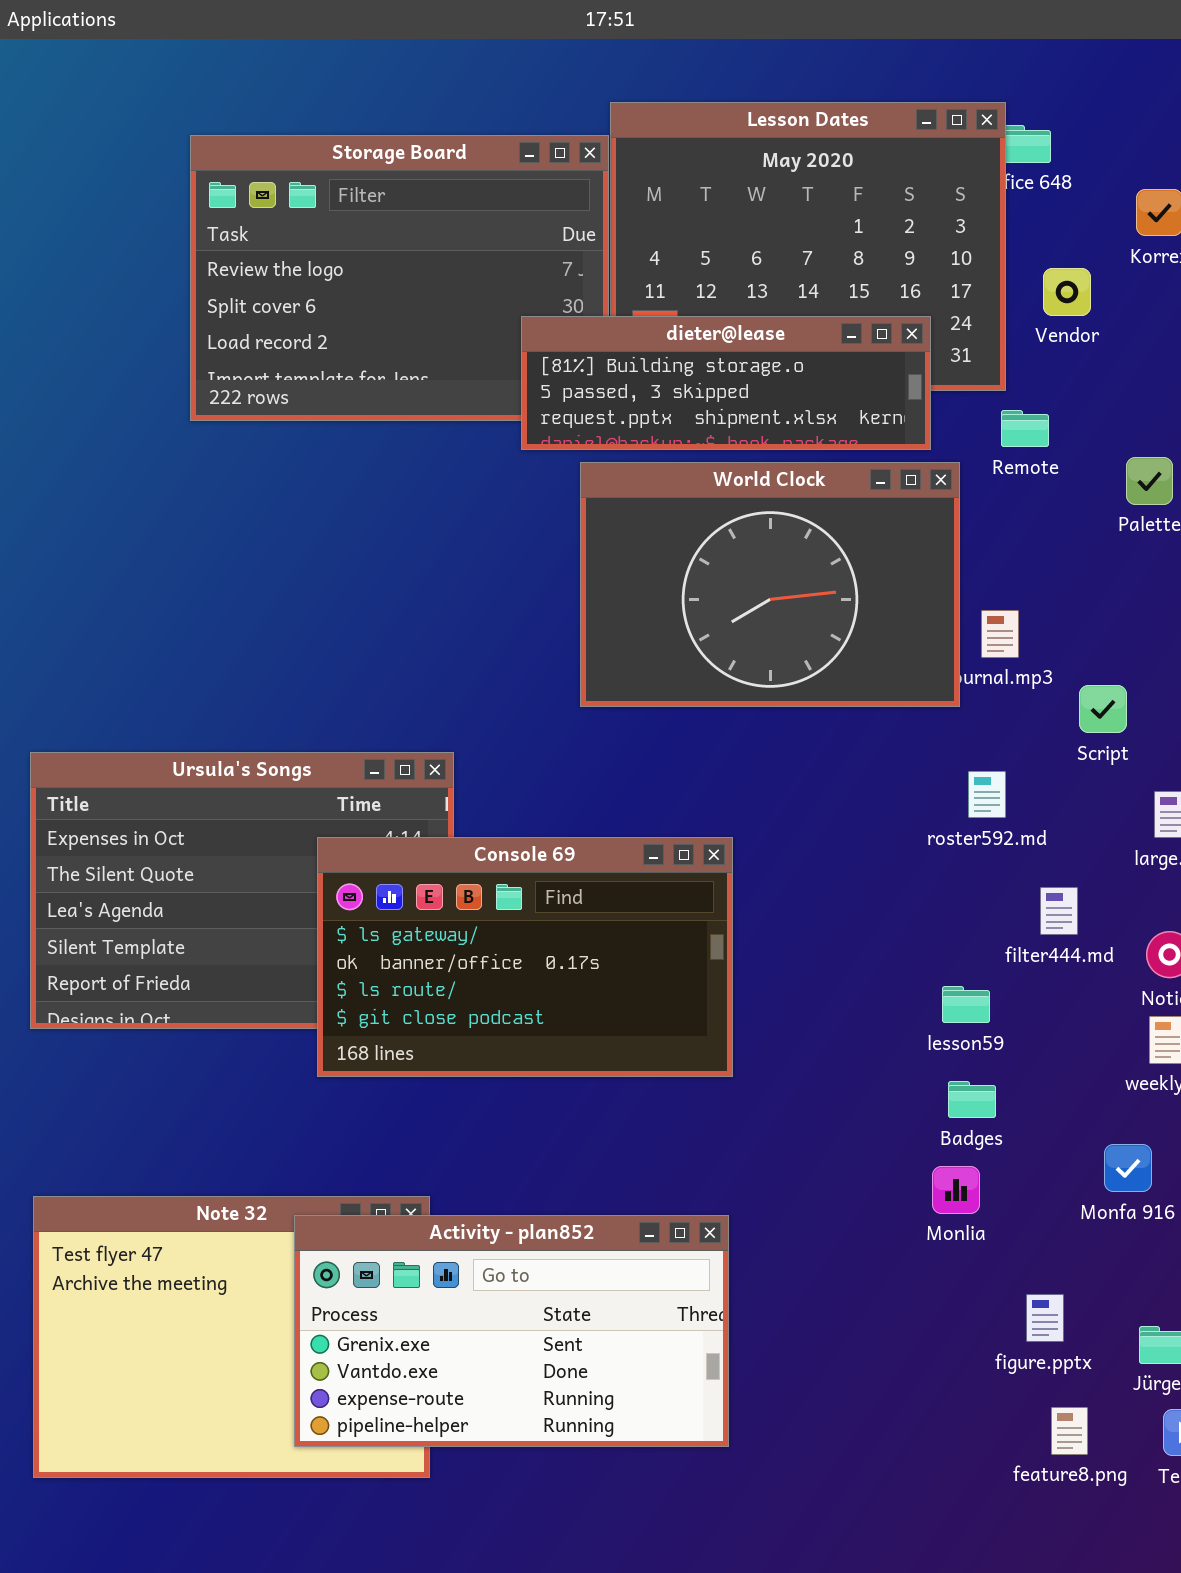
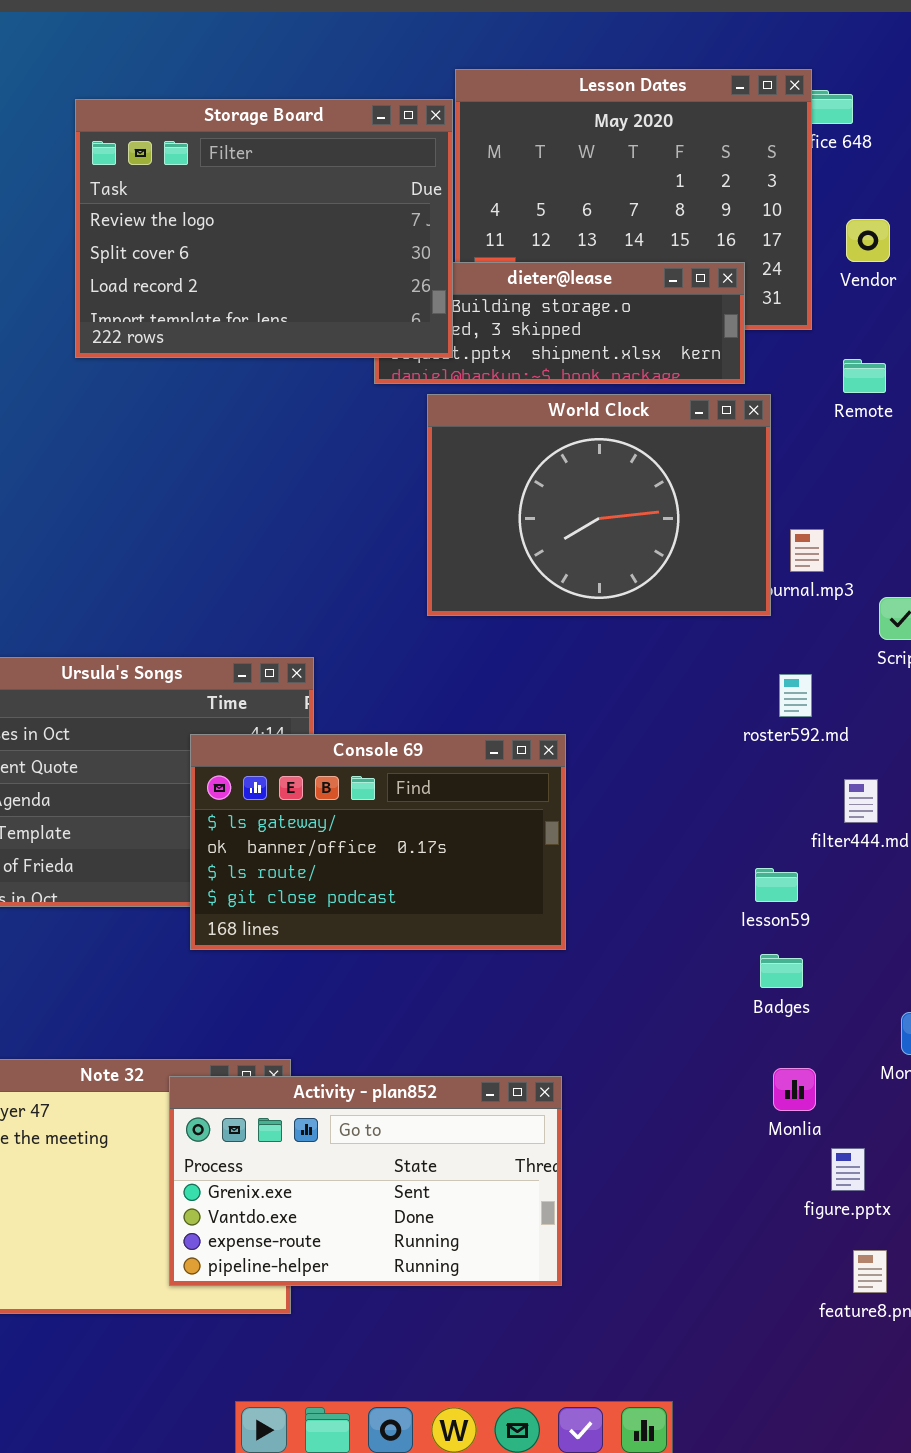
Storage Board: [190,135,609,421] -> [75,99,453,358], raised
Remote: [1001,410,1049,447] -> [843,359,886,393], moved
Monlia: [932,1166,980,1214] -> [773,1068,816,1111], moved

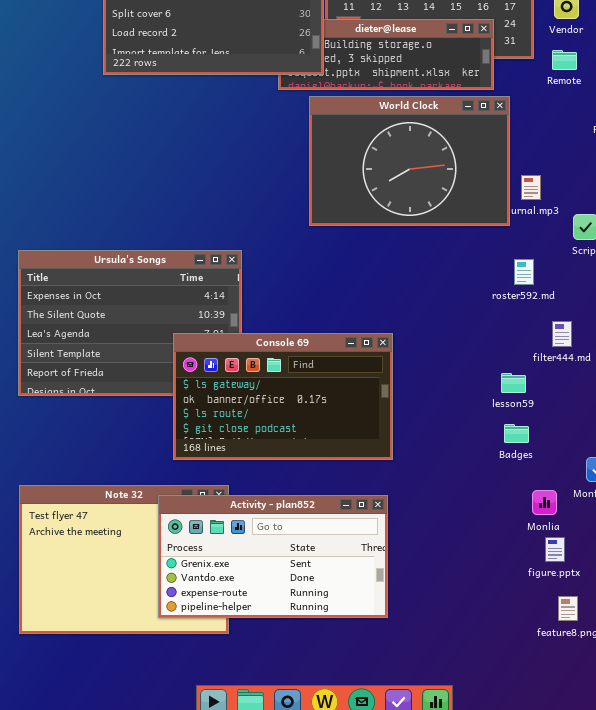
Remote: [843,359,886,393] -> [552,50,577,70], moved
Console 69: [190,734,566,950] -> [173,333,393,460], moved
Monlia: [773,1068,816,1111] -> [532,490,557,515], moved

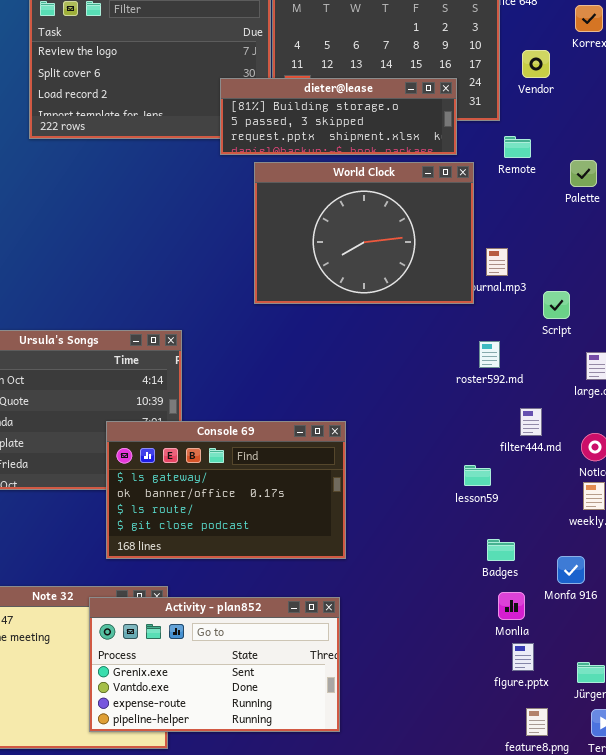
dieter@lease: [278,19,494,90] -> [220,78,457,155], raised
Remote: [552,50,577,70] -> [504,136,531,158], moved
Badges: [504,424,529,443] -> [487,539,515,561], moved

